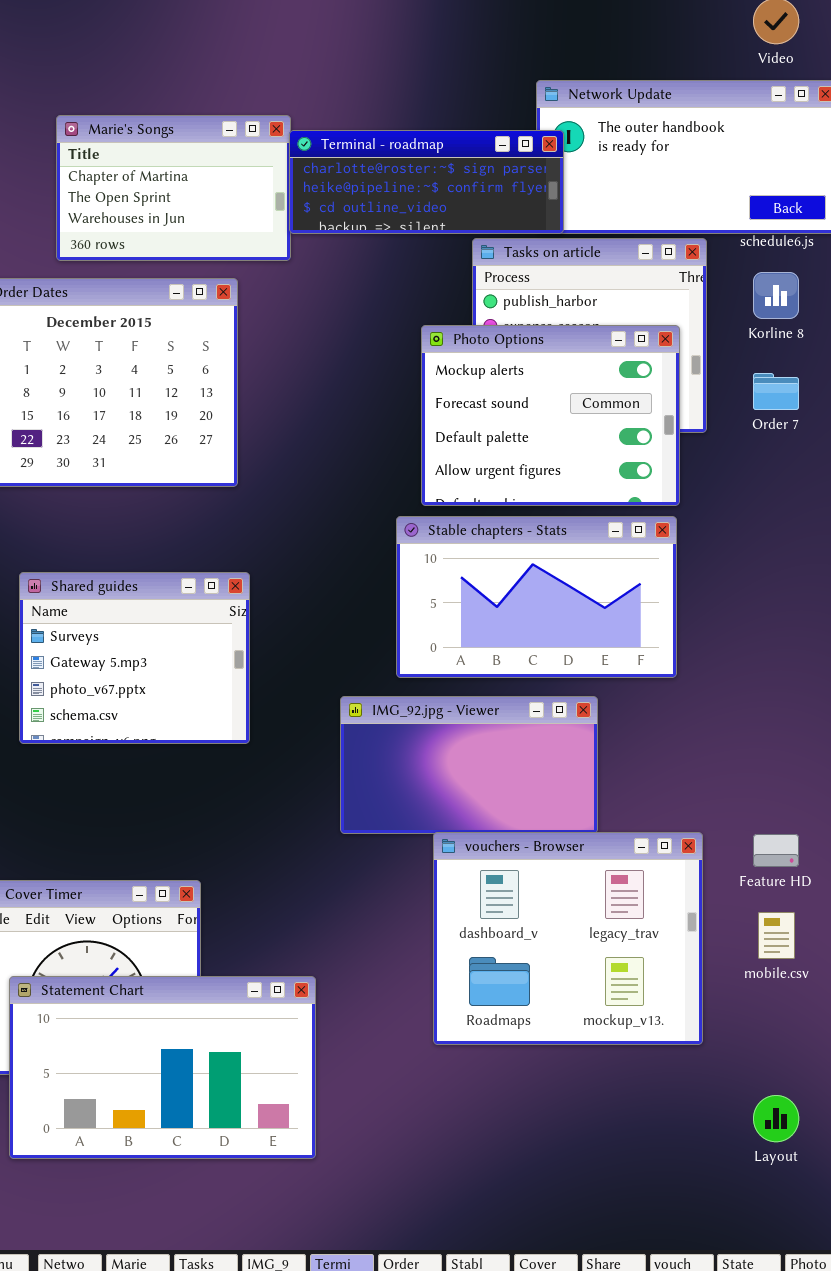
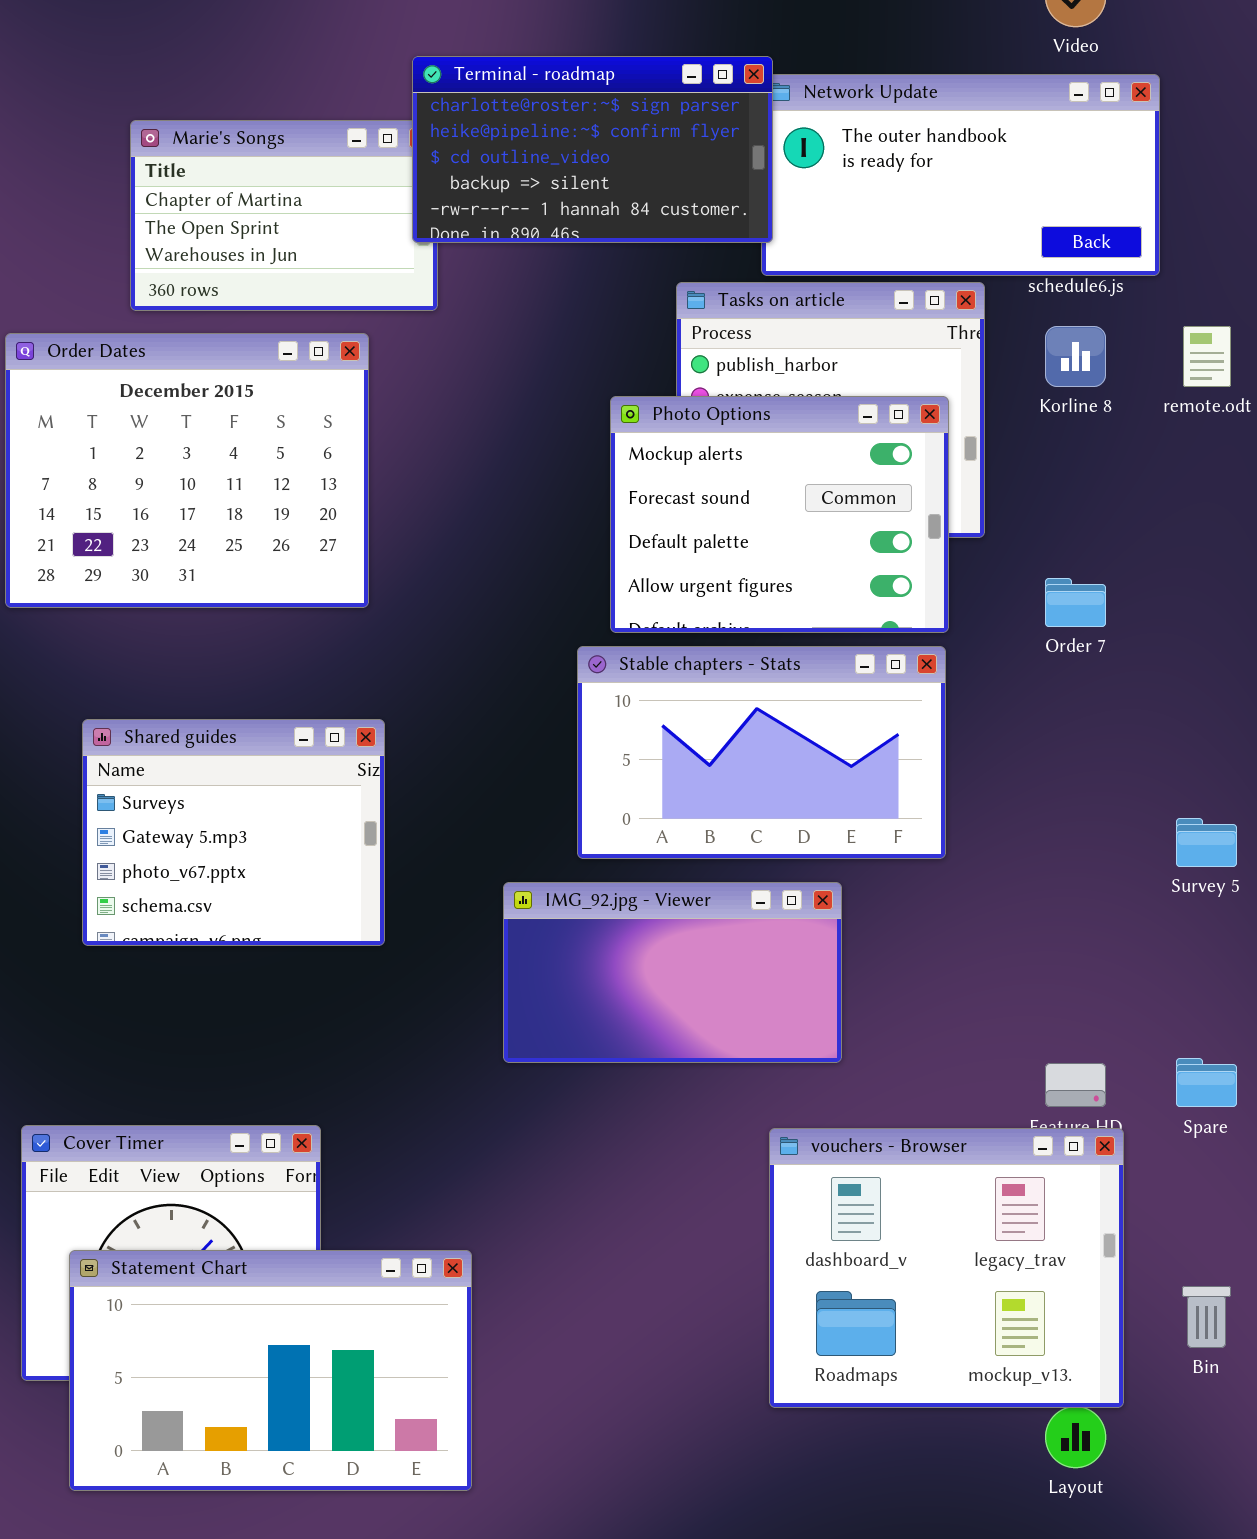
Terminal - roadmap: [289,130,564,234] -> [412,56,773,243], moved, resized
Order 7: [753,373,799,410] -> [1045,578,1106,627], moved
vouchers - Browser: [433,832,703,1045] -> [769,1128,1124,1408], moved

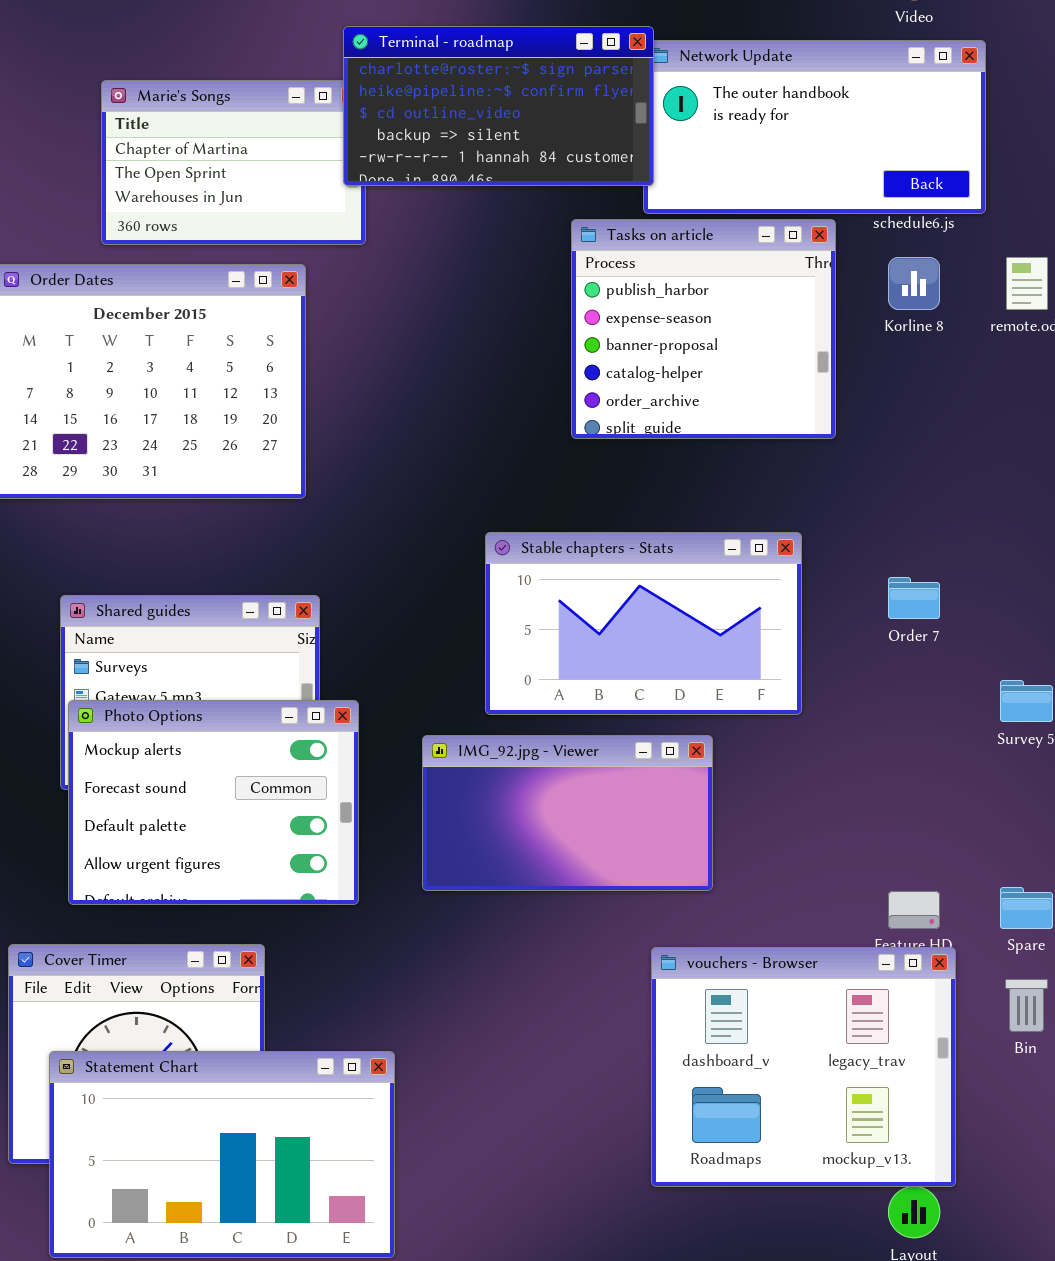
Photo Options: [610,396,949,633] -> [68,700,359,905], moved
Order 7: [1045,578,1106,627] -> [888,577,940,619], moved
Bin: [1182,1286,1231,1348] -> [1005,979,1048,1032], moved

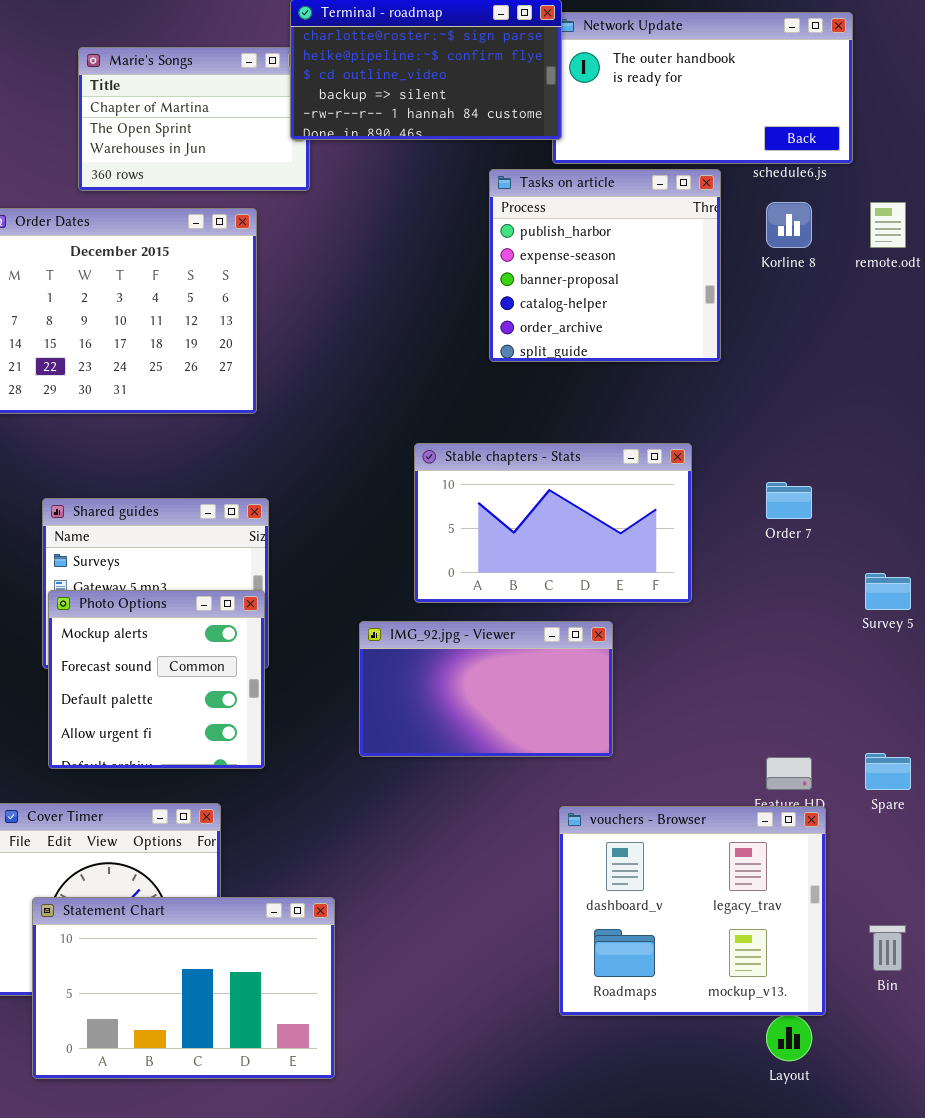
Photo Options: [68,700,359,905] -> [48,590,265,769], resized
Bin: [1005,979,1048,1032] -> [869,925,906,971], moved

